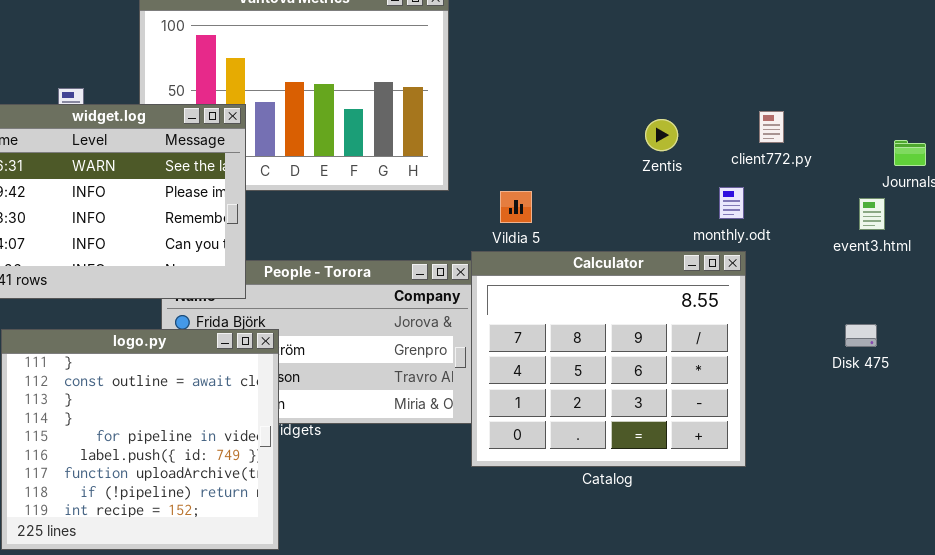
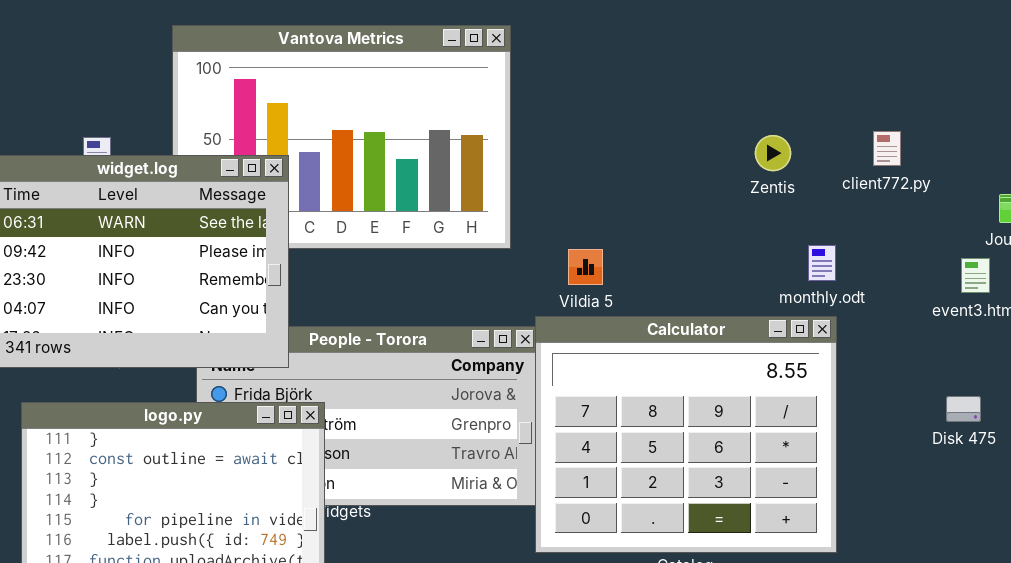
client772.py: [759,111,784,143] -> [873,131,901,166], moved
Zentis: [645,119,678,151] -> [755,135,791,171], moved

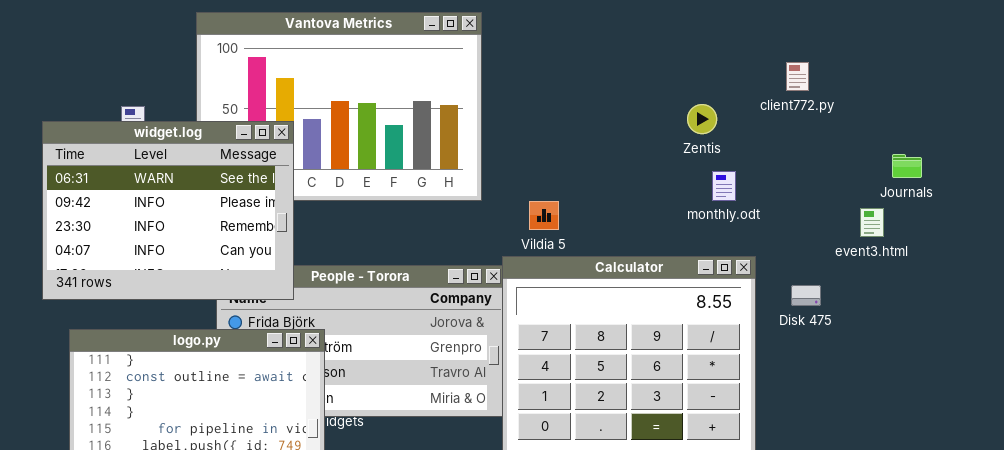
client772.py: [873,131,901,166] -> [786,62,809,91], moved
monthly.odt: [808,245,836,281] -> [712,171,736,201], moved
Disk 475: [946,396,981,422] -> [791,285,821,306], moved

